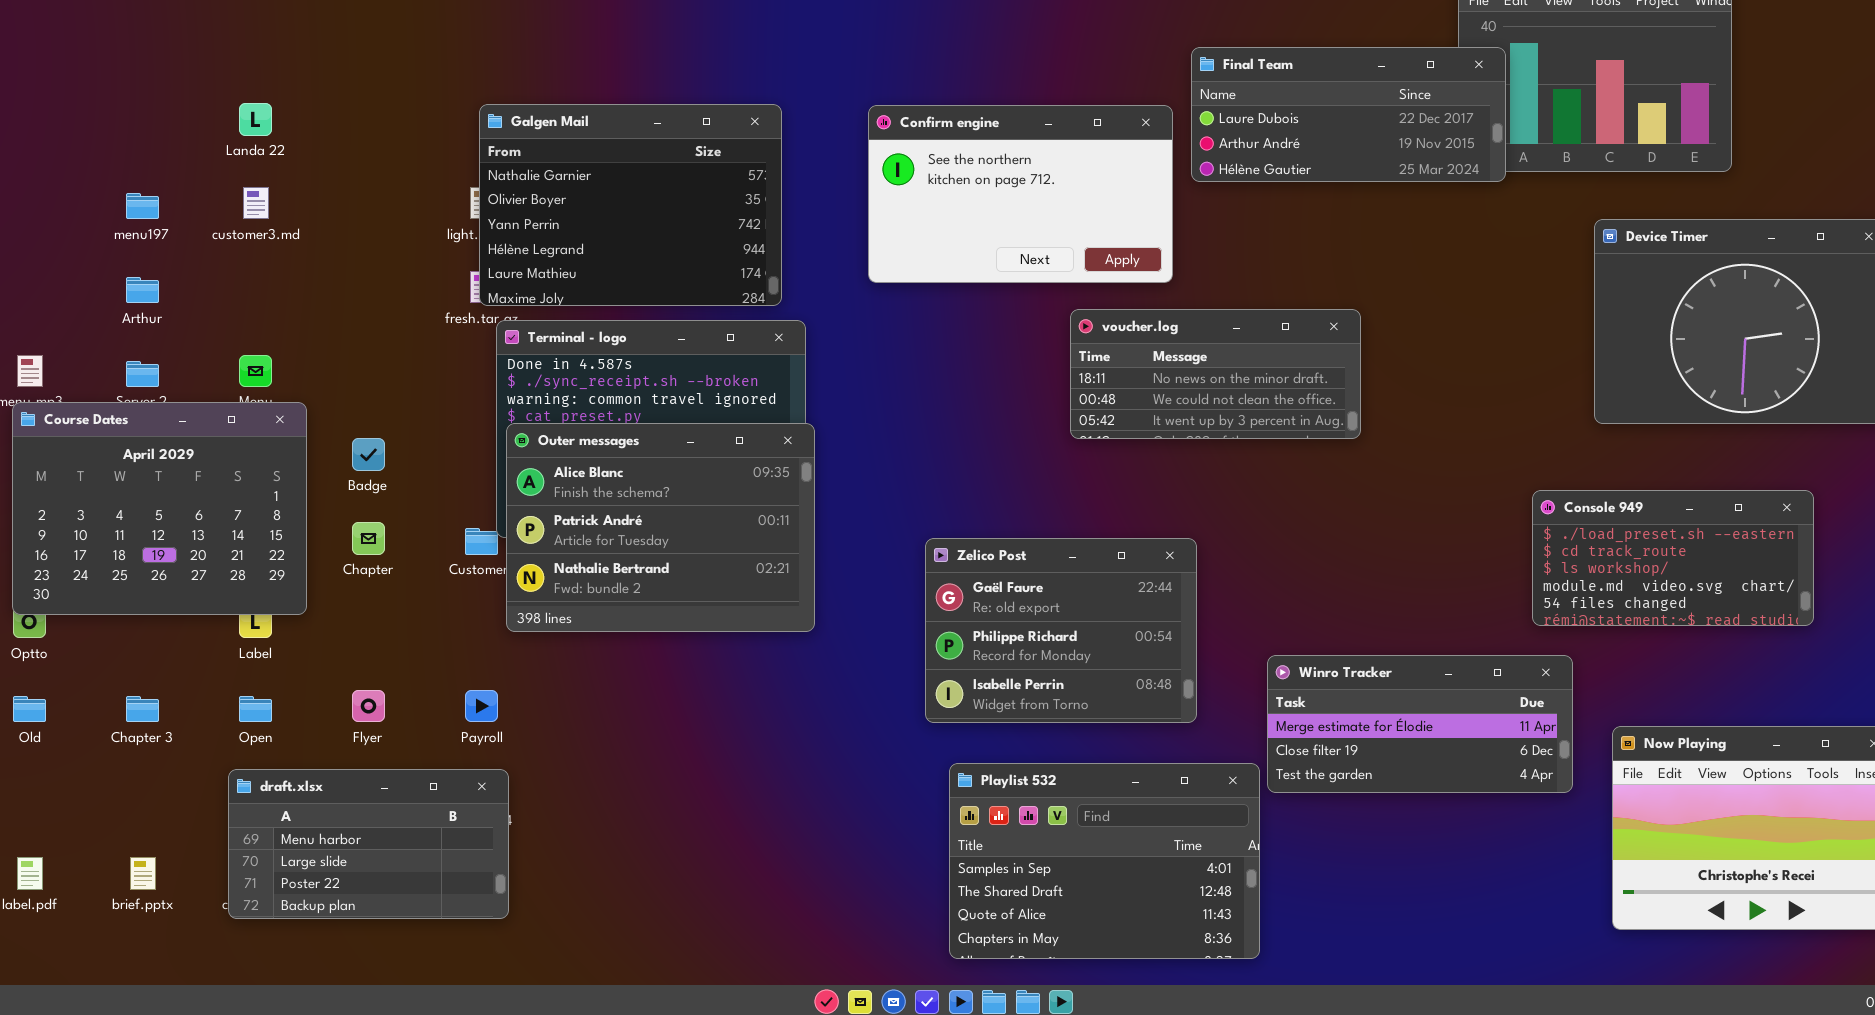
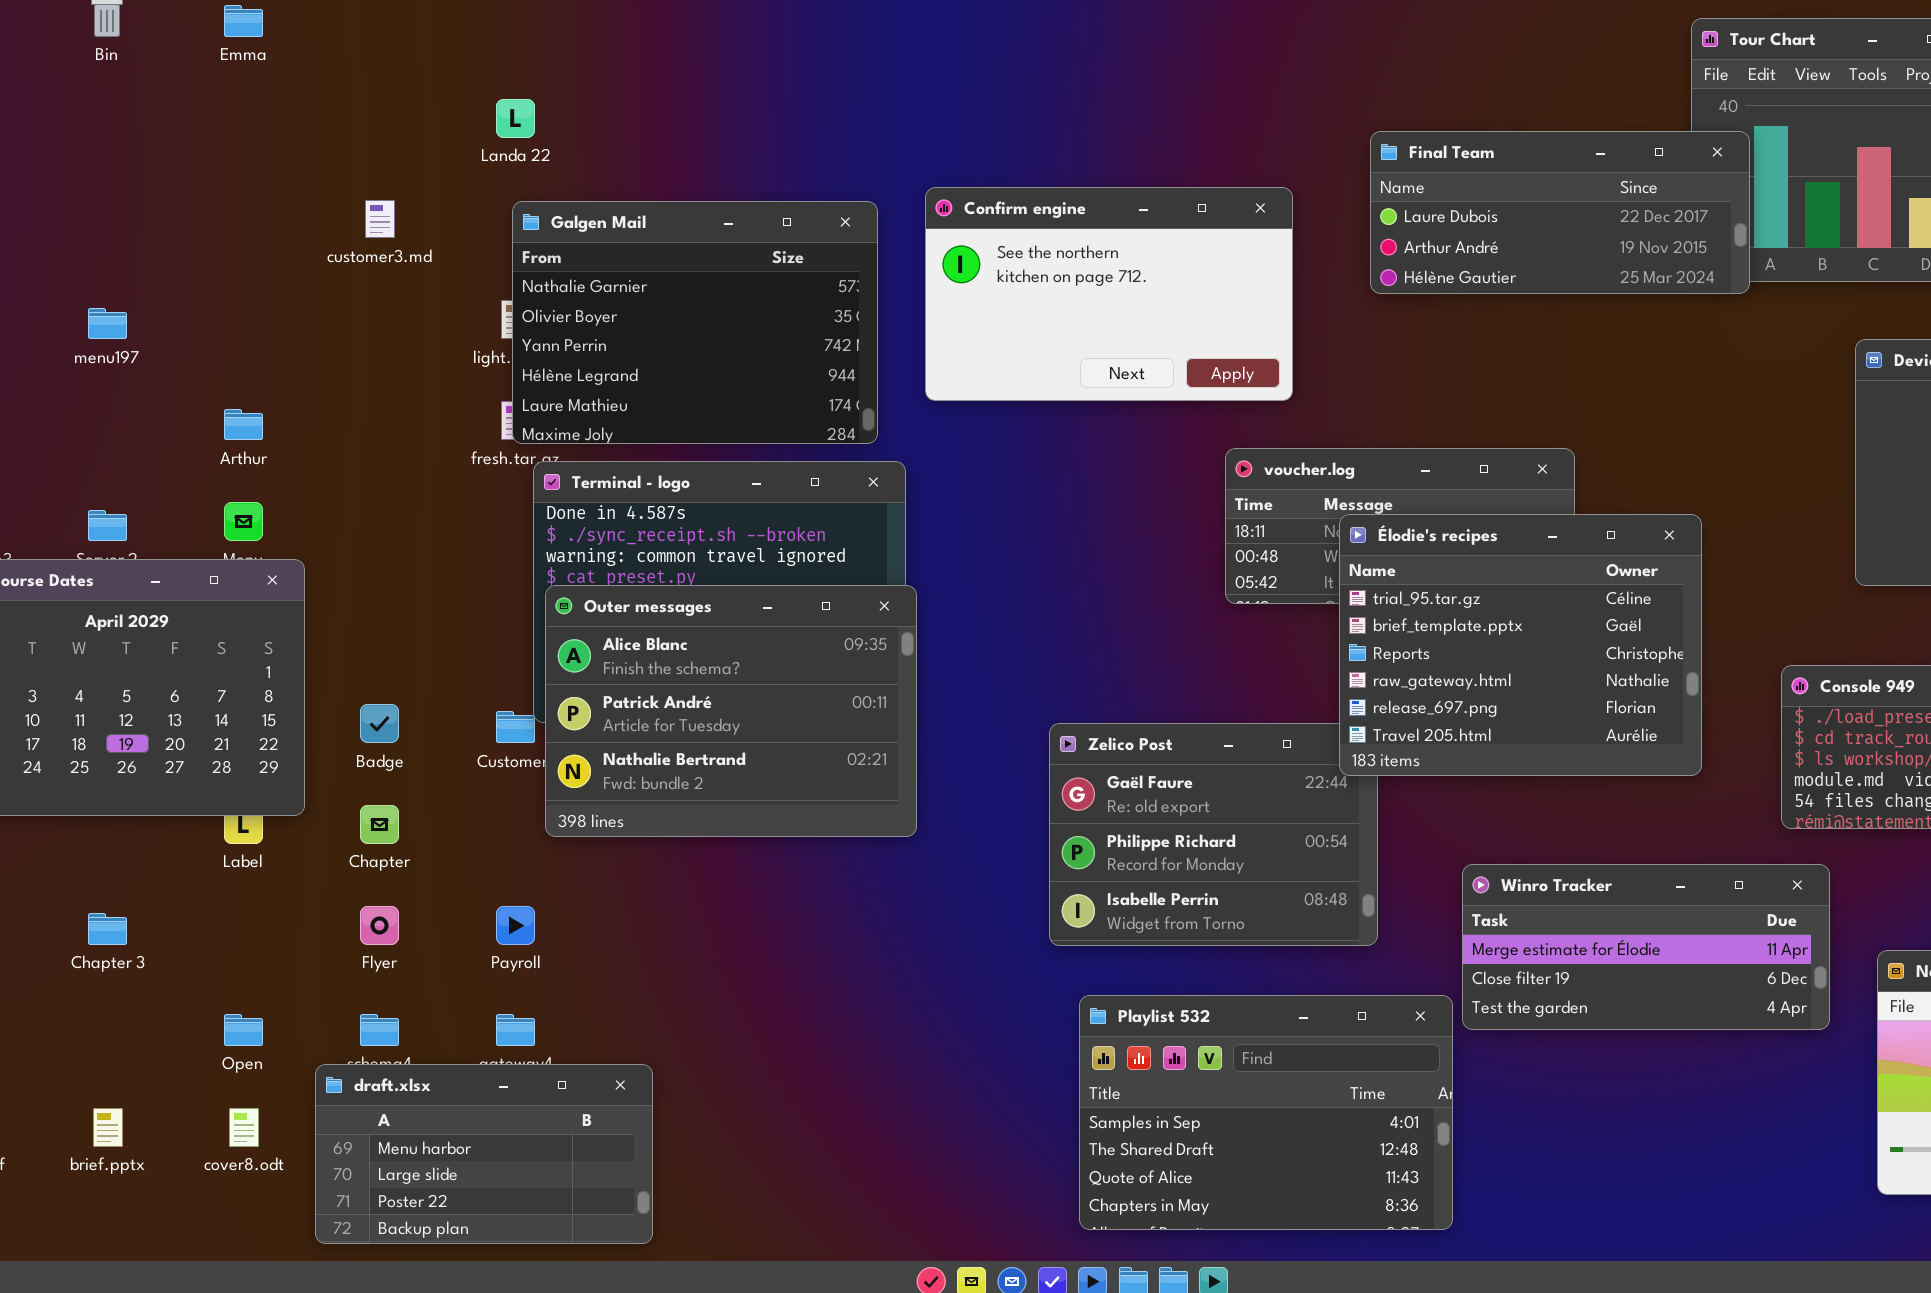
Landa 22: [239,103,272,136] -> [496,99,535,138], moved
Confirm engine: [868,105,1173,283] -> [925,187,1293,401], moved
customer3.md: [243,187,269,219] -> [365,200,395,238], moved
Arthur: [126,277,159,303] -> [224,409,263,440], moved
Élodie's recipes: none -> [1339,514,1702,776], opened
Badge: [352,438,385,471] -> [360,704,399,743], moved
Chapter: [352,522,385,555] -> [360,805,399,844], moved
Open: [239,696,272,722] -> [224,1014,263,1046], moved
draft.xlsx: [228,769,509,919] -> [315,1064,653,1244], moved

